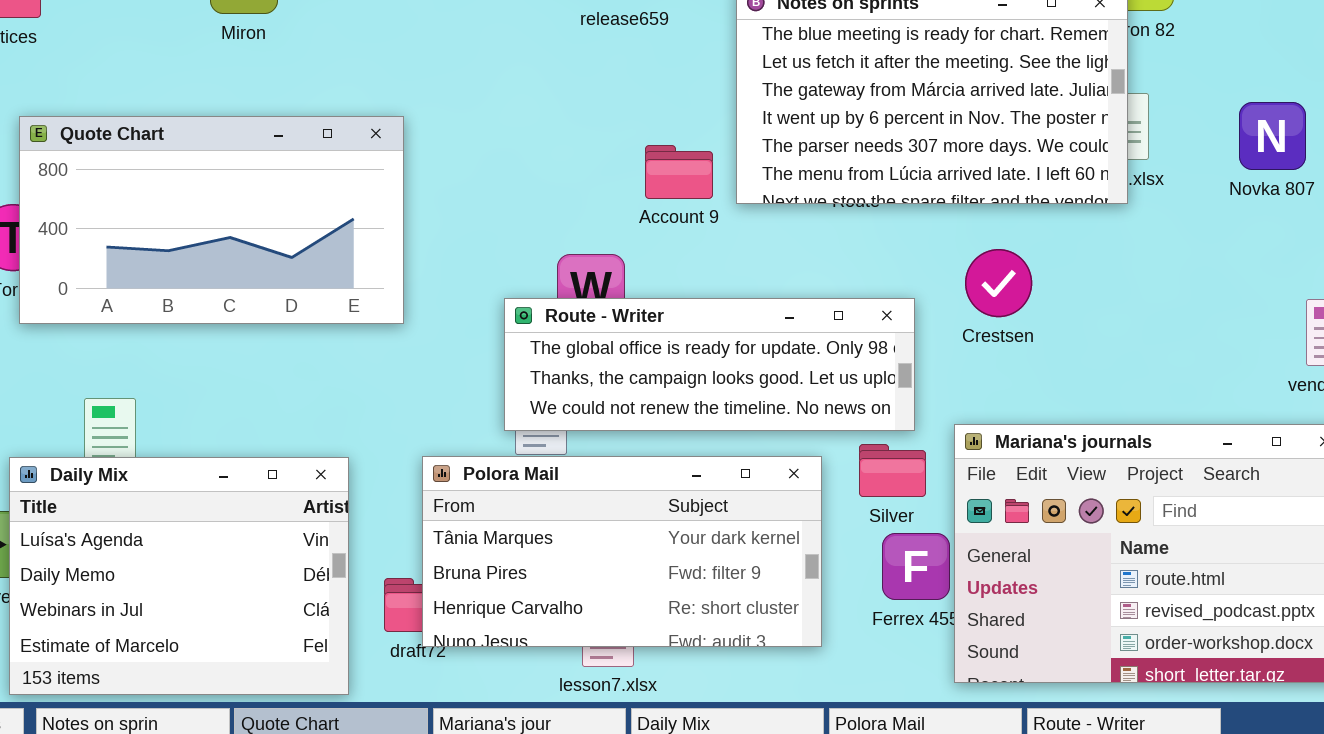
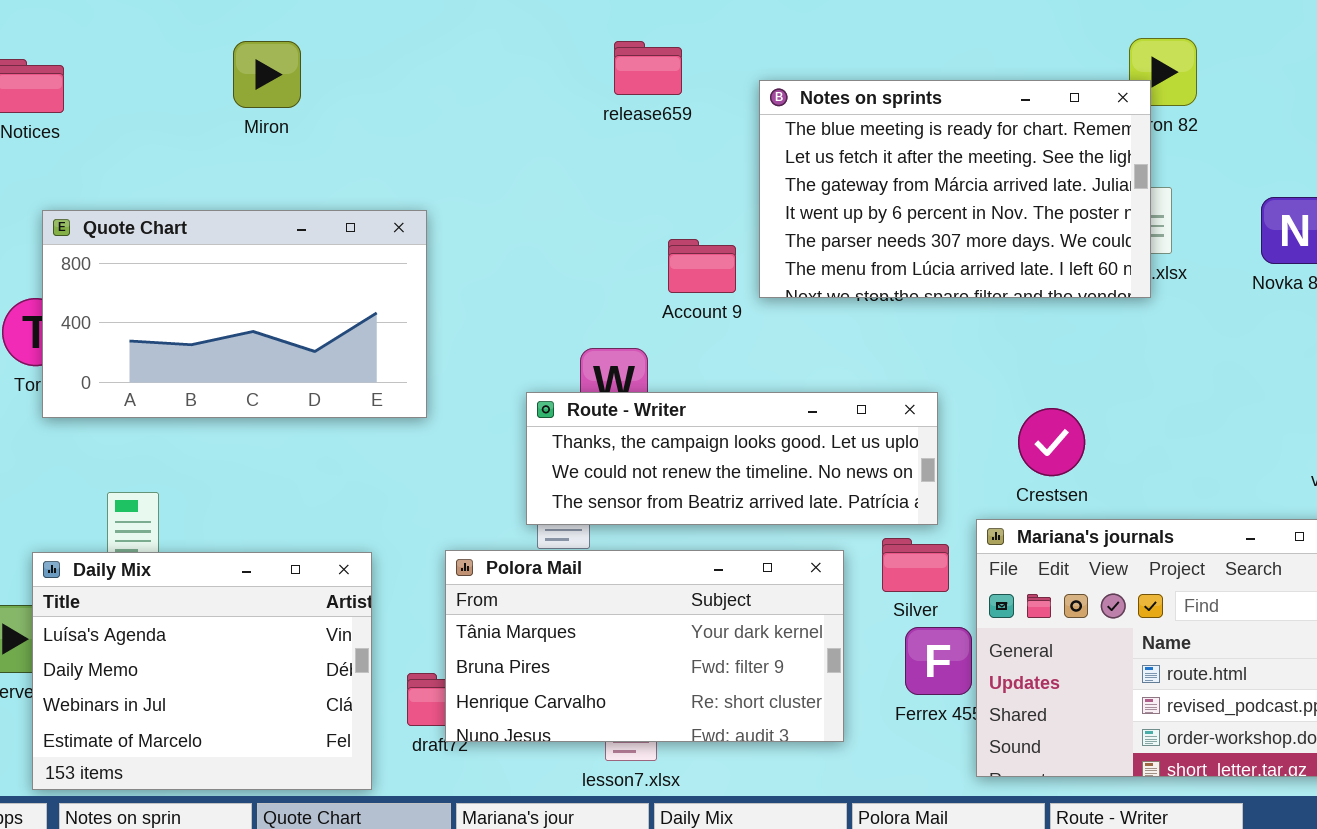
Crestsen: [965,249,1032,317] -> [1018,408,1085,476], moved
Route - Writer: [504,298,915,431] -> [526,392,938,525], scrolled down 1 row

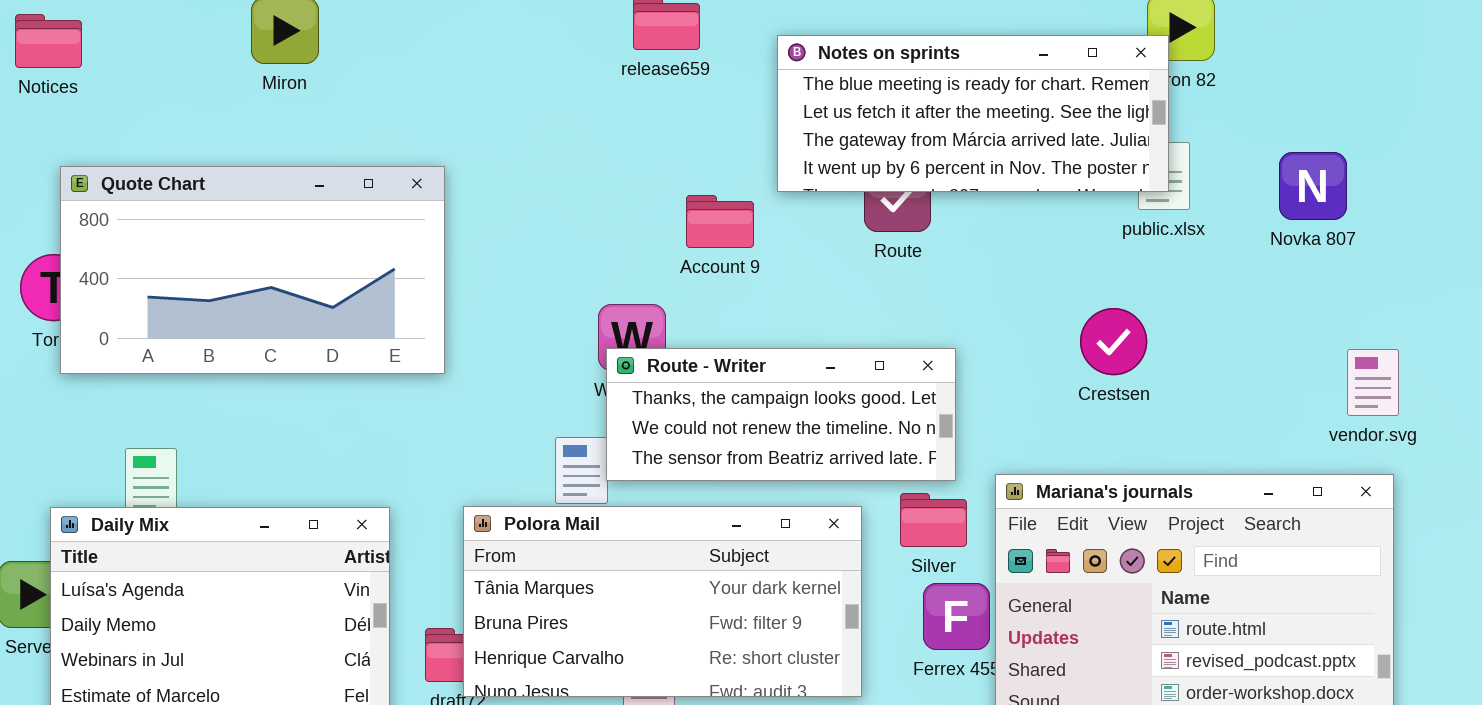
Notes on sprints: [759,80,1151,298] -> [777,35,1169,192], resized
Route - Writer: [526,392,938,525] -> [606,348,956,481], resized
Crestsen: [1018,408,1085,476] -> [1080,308,1147,375], moved

